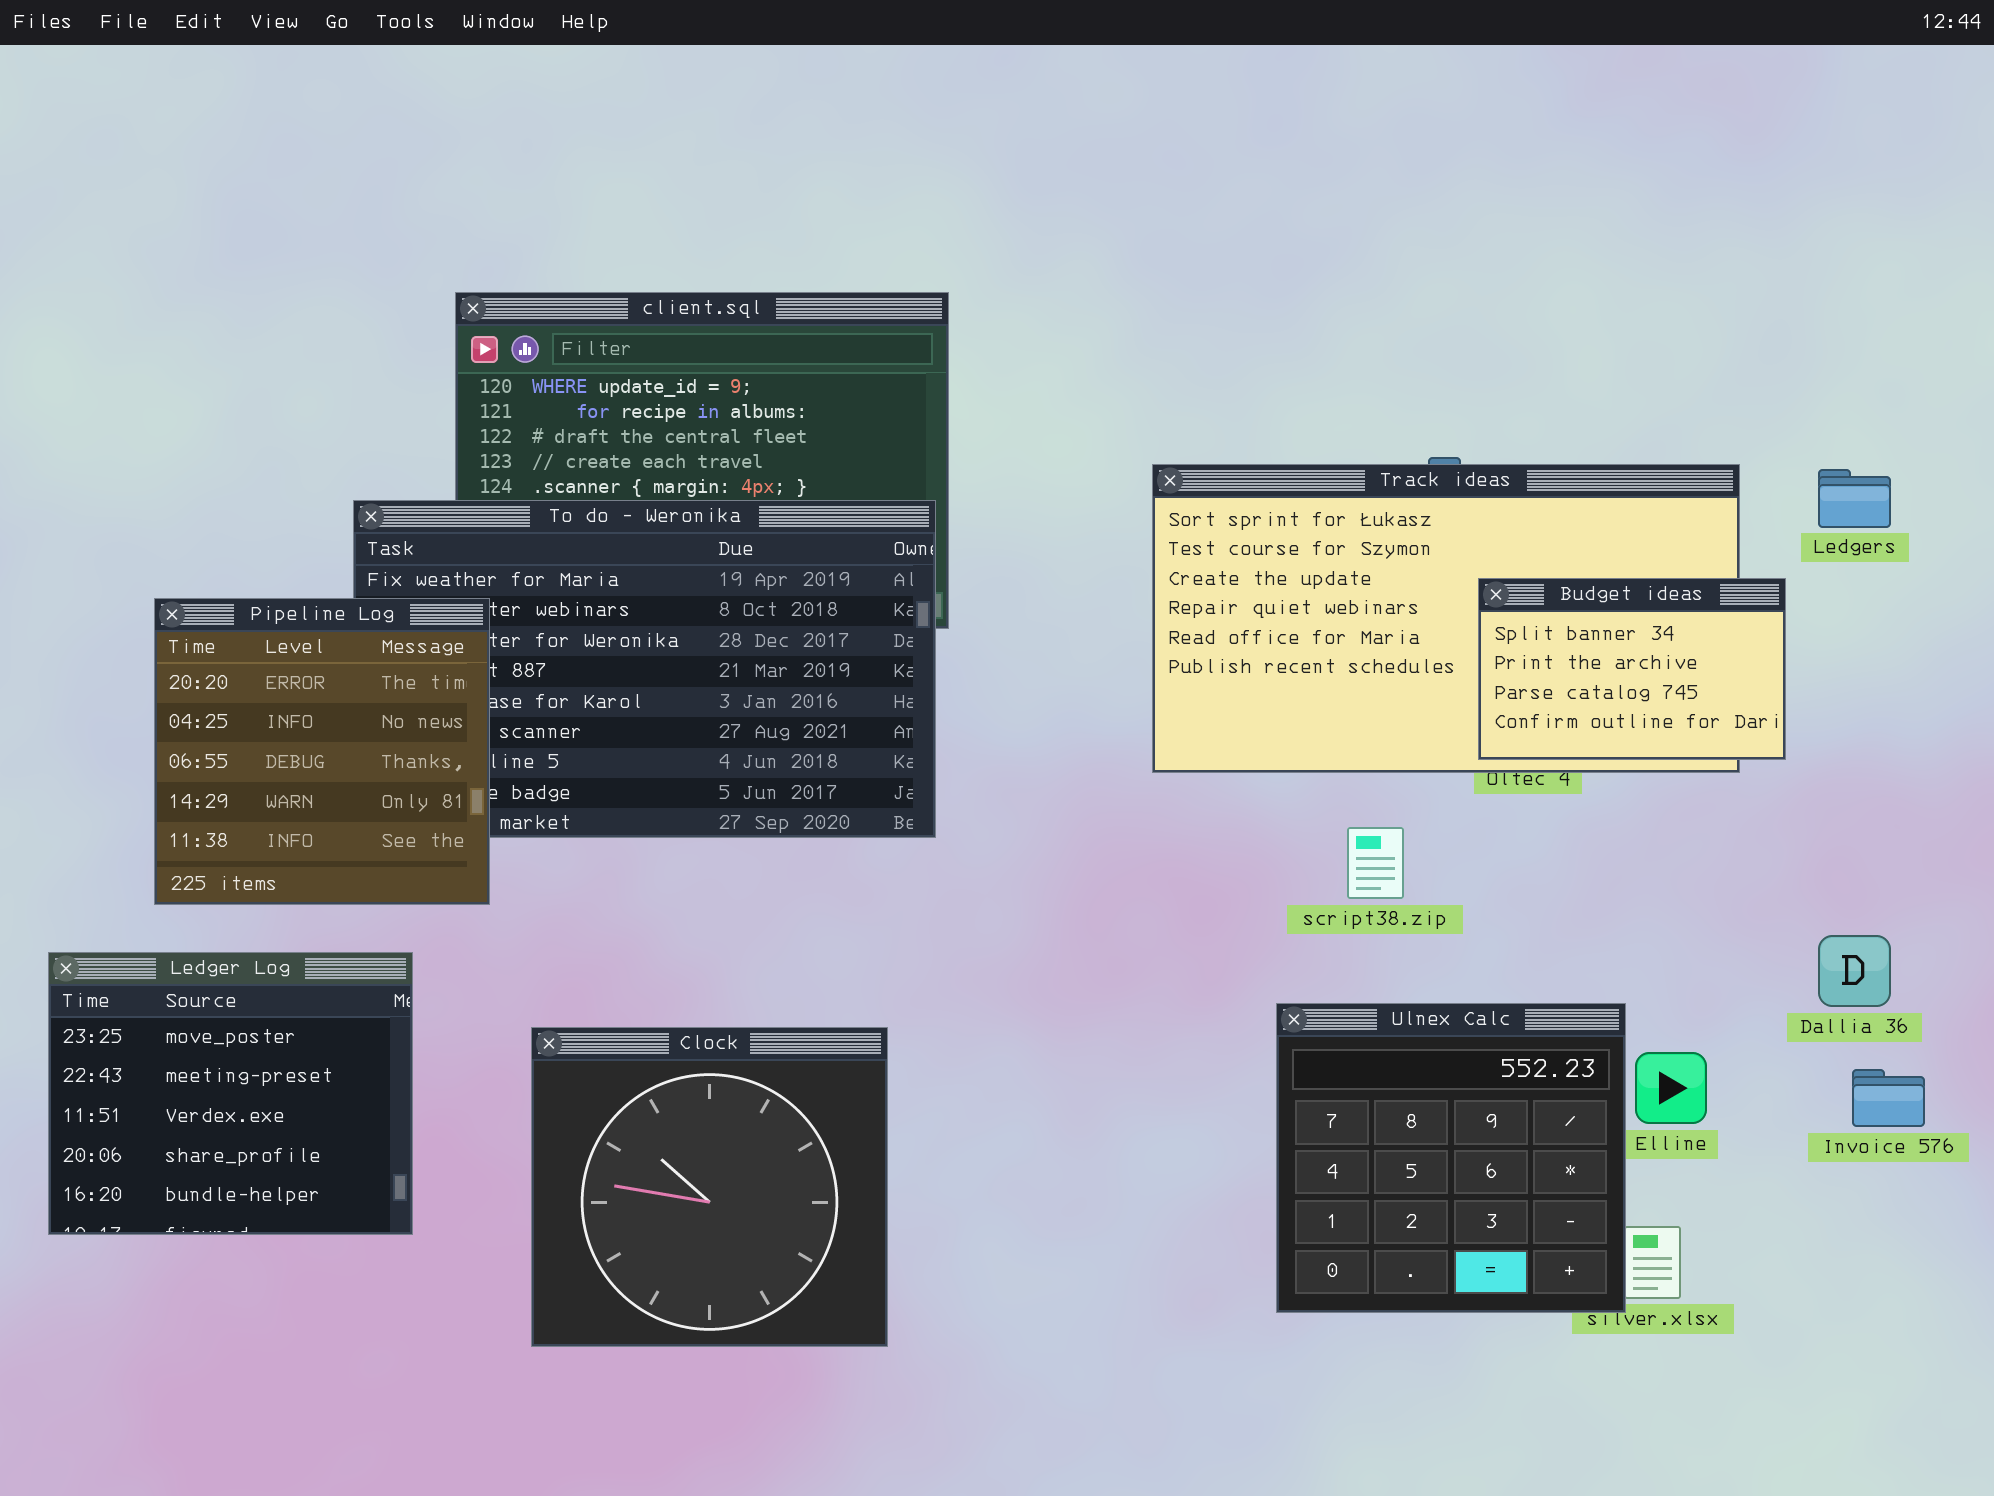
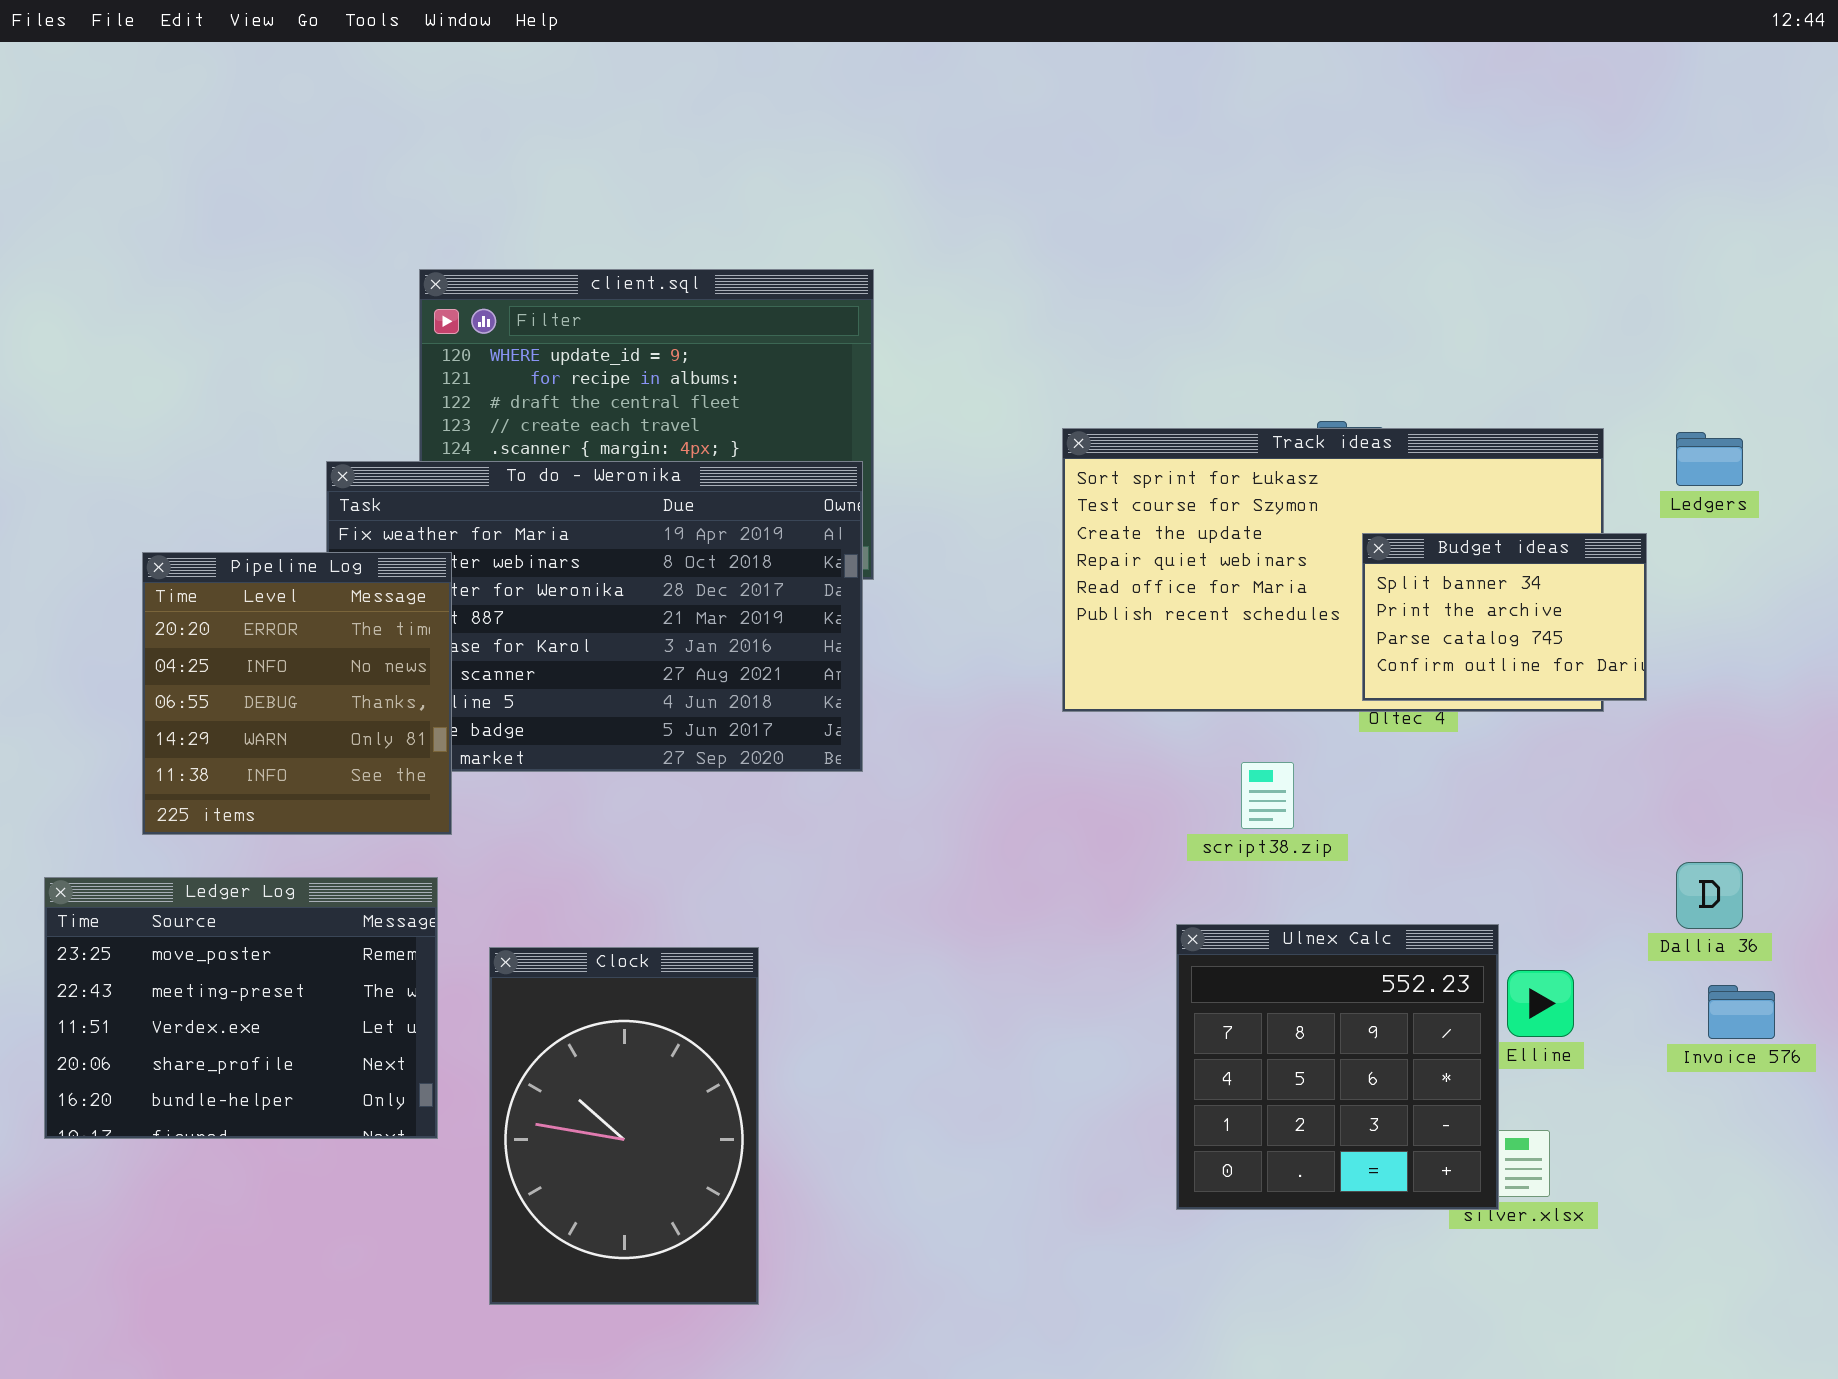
Ledger Log: [48,952,413,1235] -> [44,877,438,1139], resized
Clock: [531,1027,888,1347] -> [489,947,759,1305], resized

